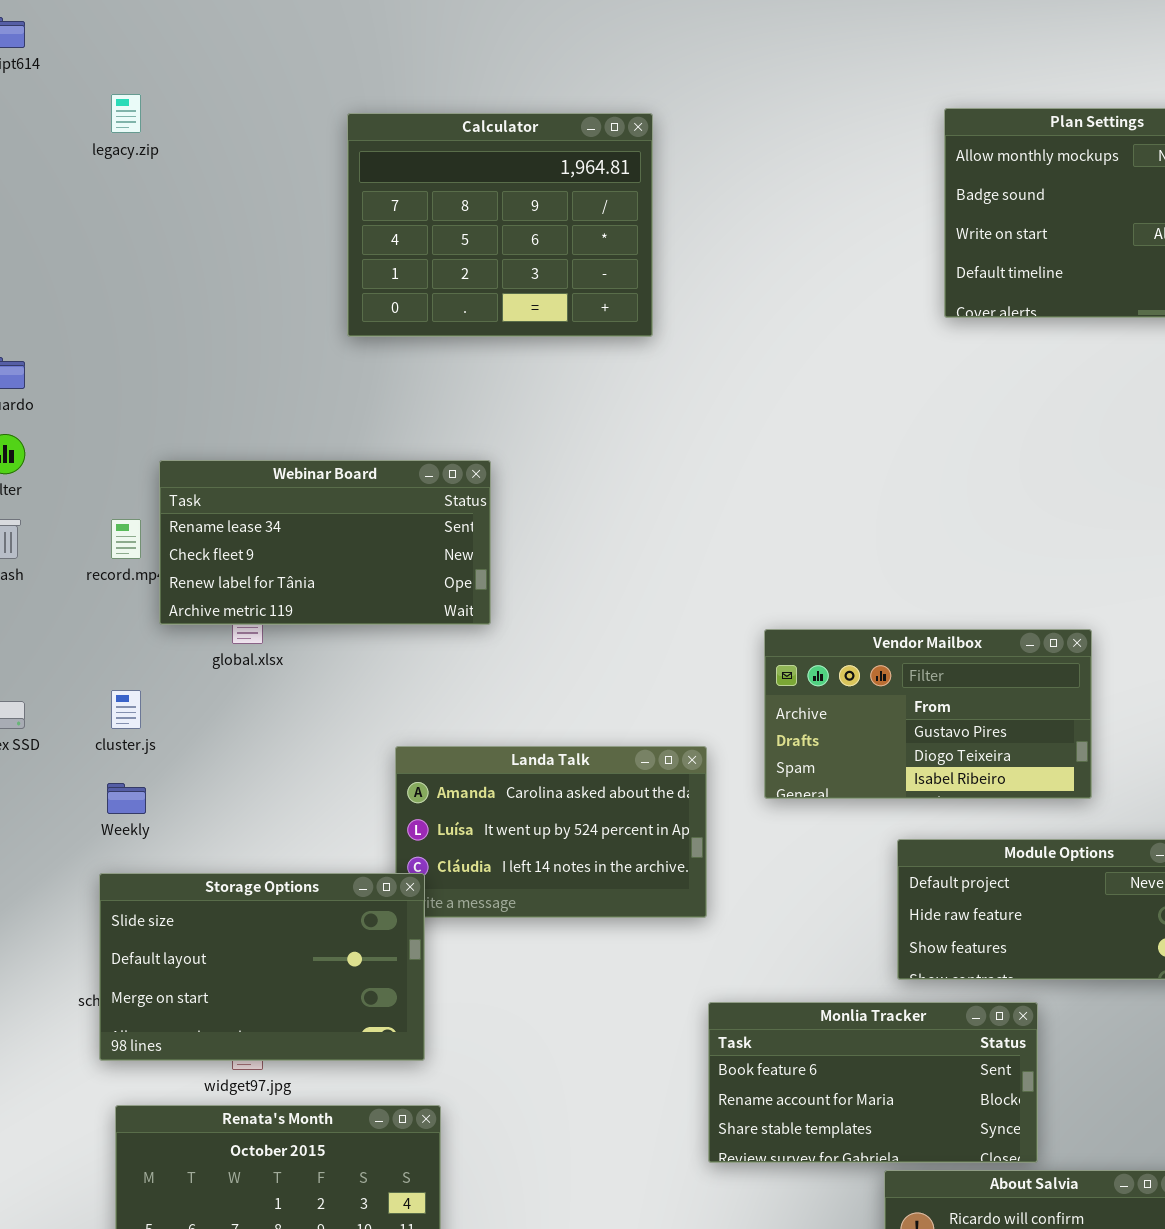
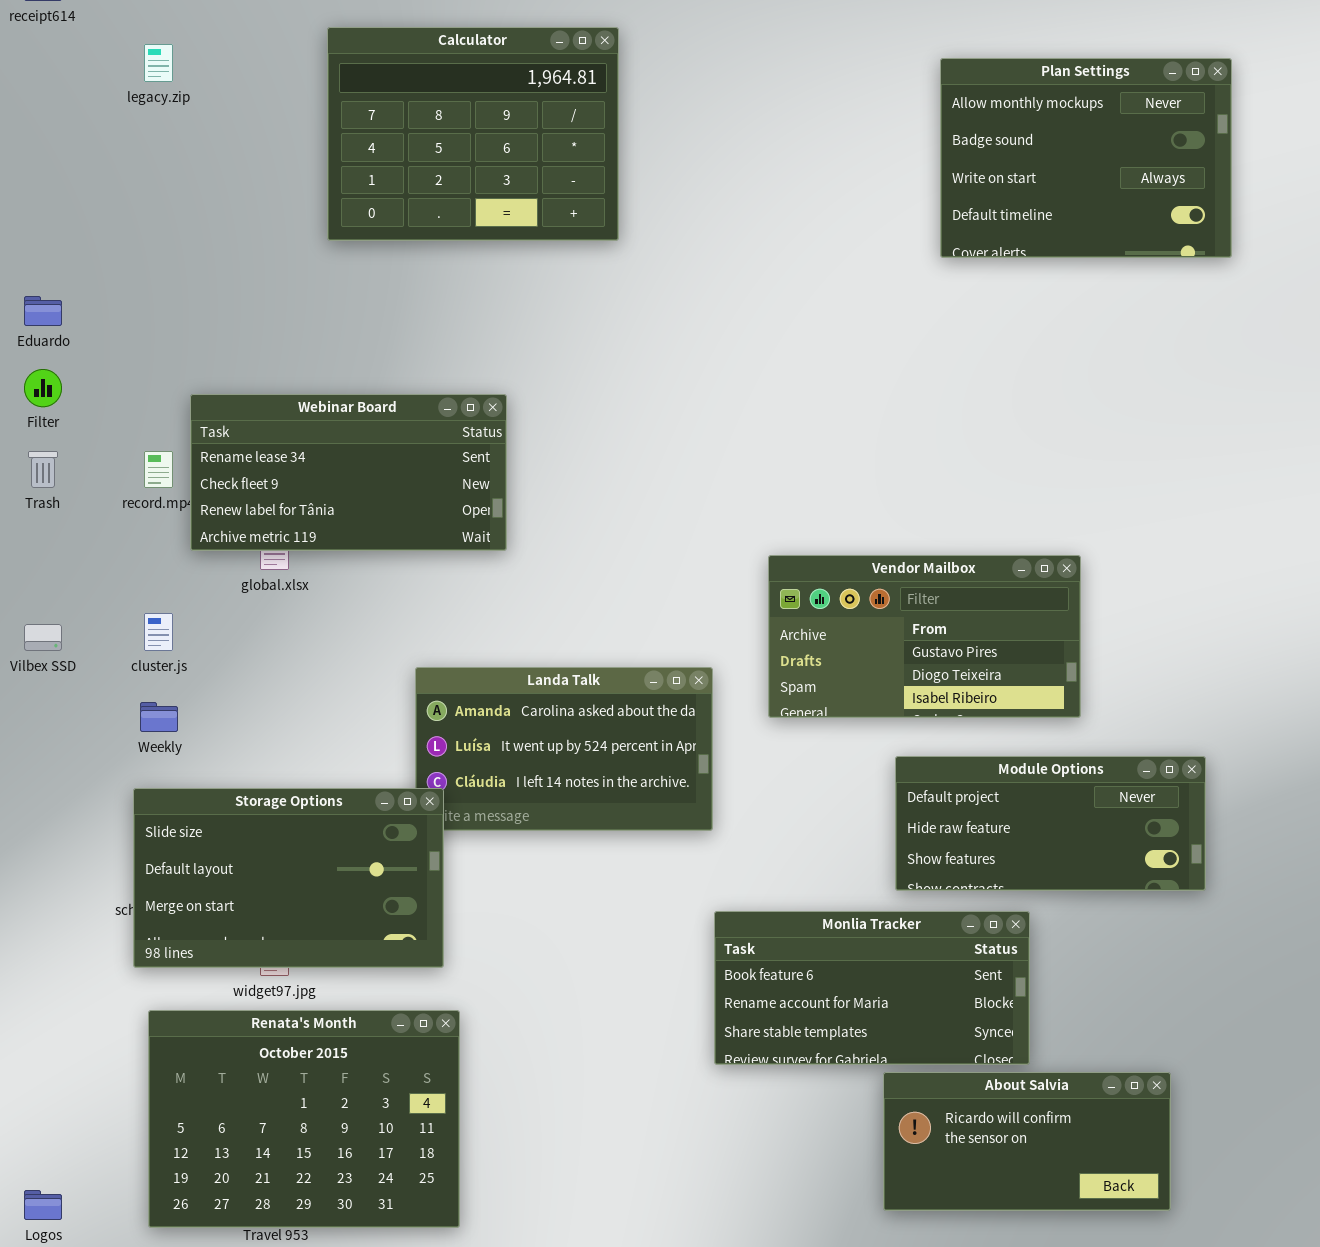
Calculator: [347,113,653,337] -> [327,27,619,241], moved

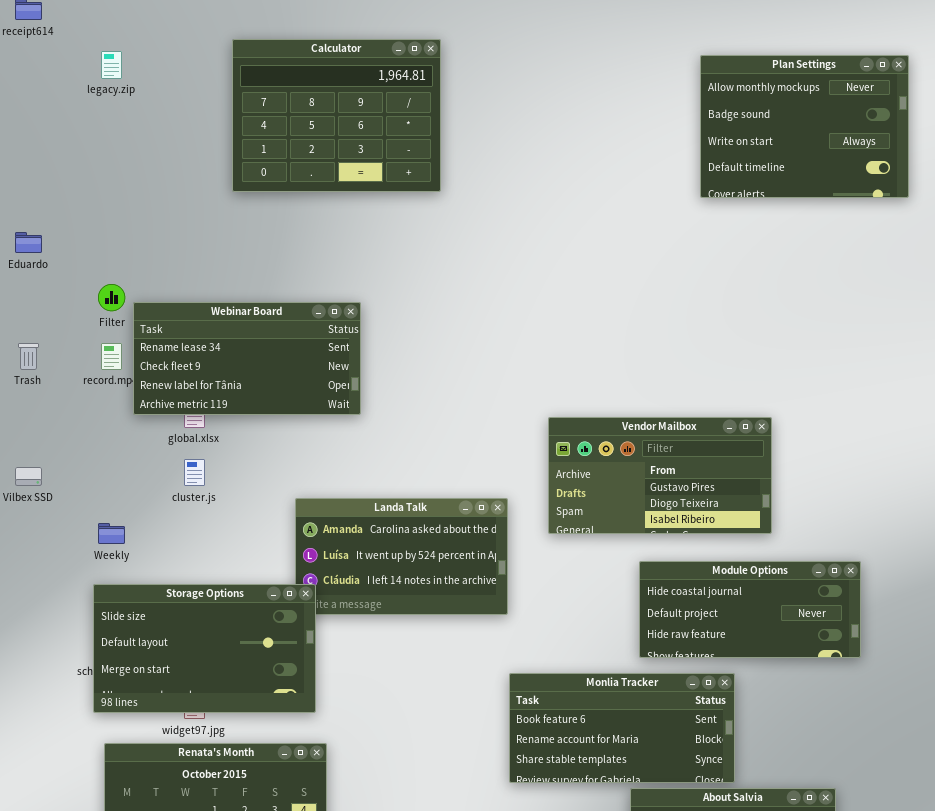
Plan Settings: [940,58,1232,258] -> [700,55,909,198], moved
Filter: [24,369,62,407] -> [98,284,125,311], moved
cluster.js: [144,613,173,651] -> [184,459,205,486], moved
Module Options: [895,756,1206,891] -> [639,561,861,658], scrolled up 1 row

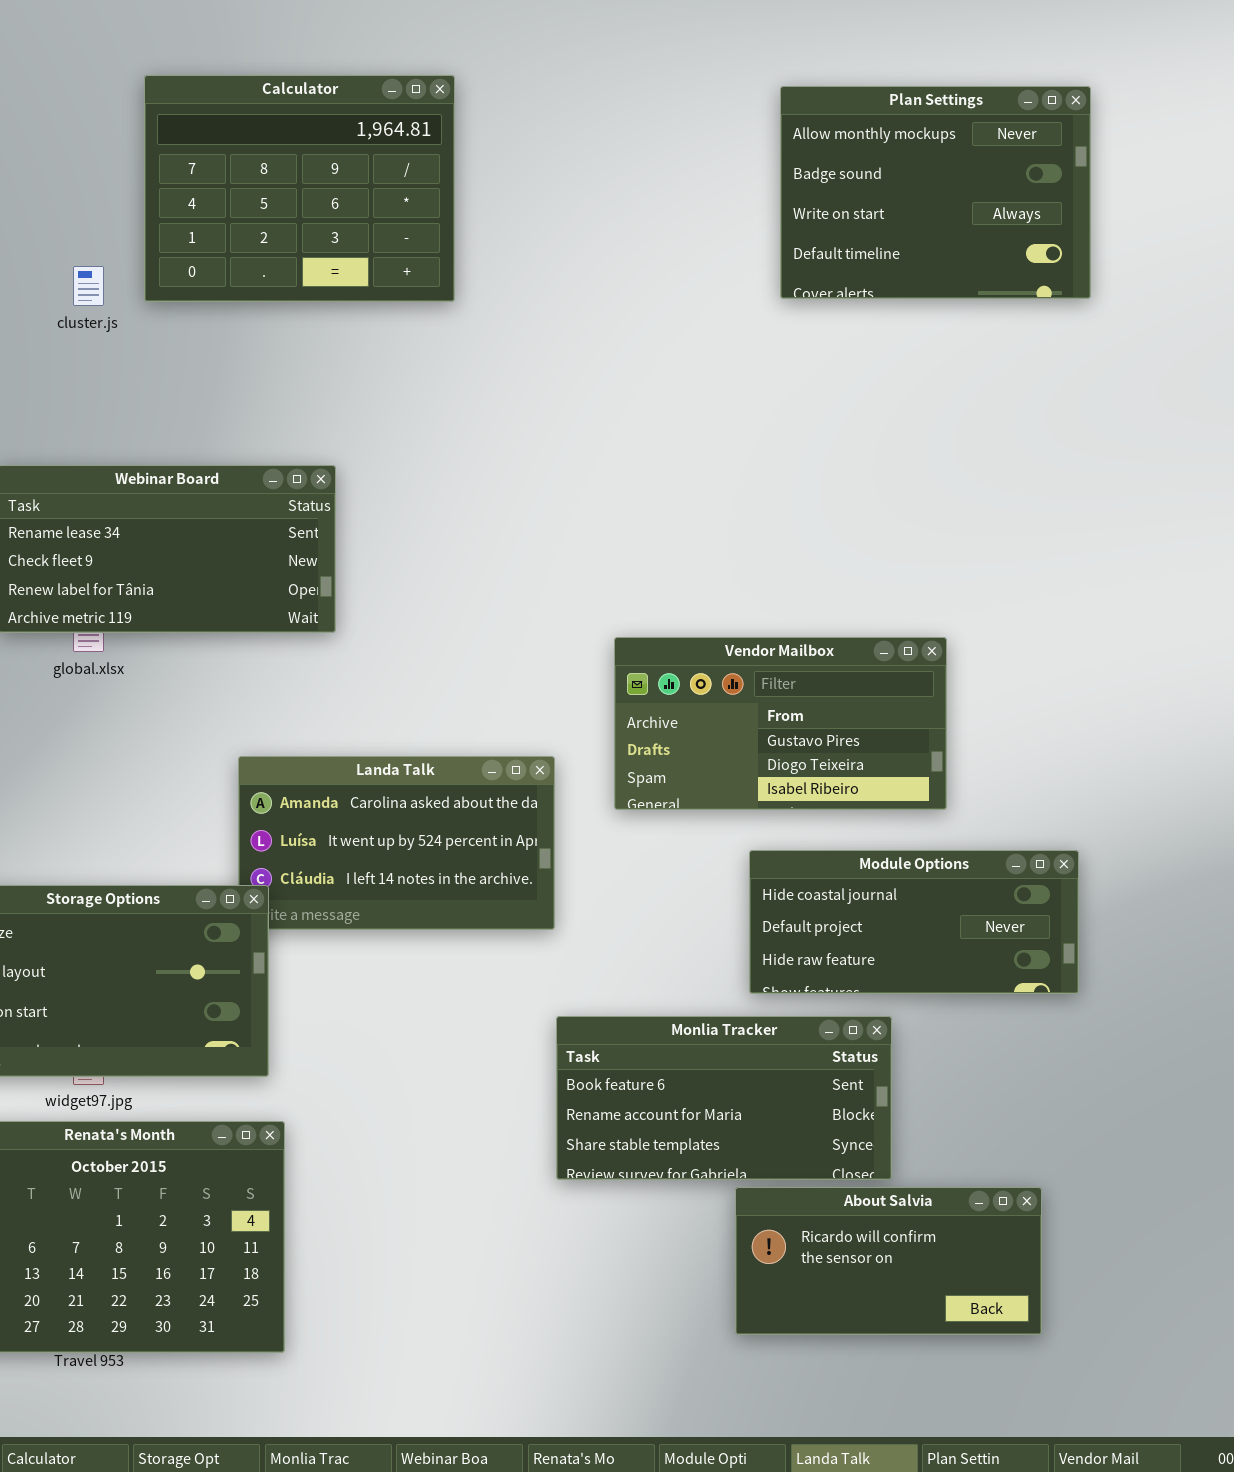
Plan Settings: [700,55,909,198] -> [780,86,1091,299], moved
cluster.js: [184,459,205,486] -> [73,266,104,306], moved

